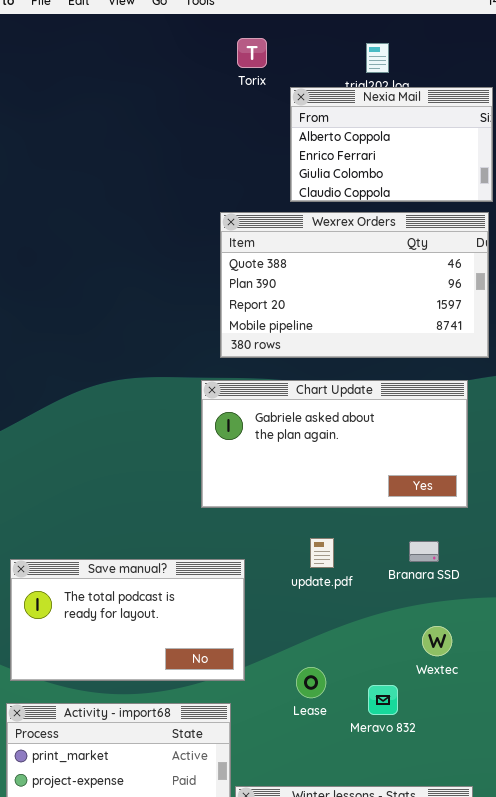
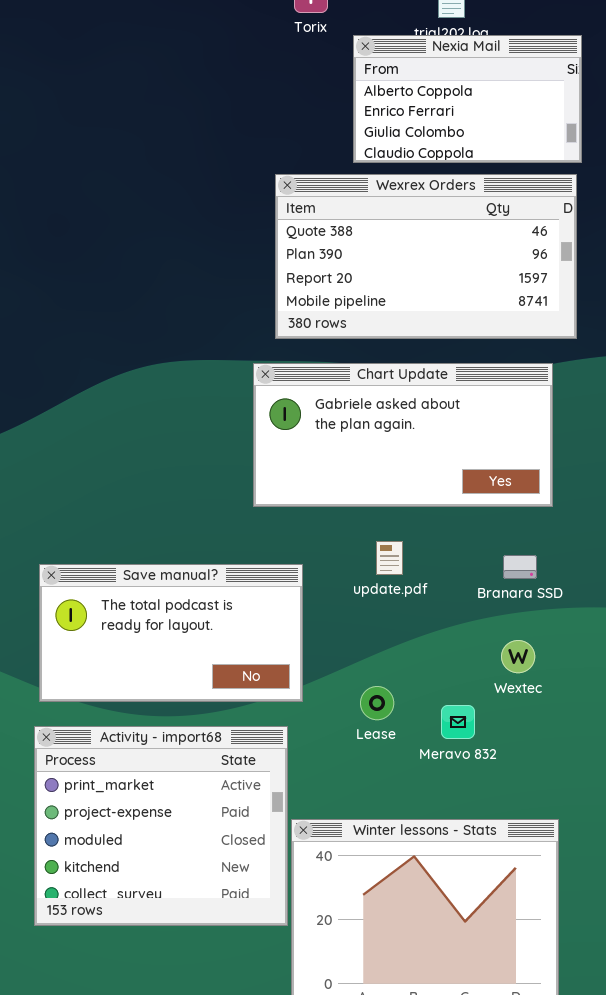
Branara SSD: [409,541,439,562] -> [503,555,537,579], moved

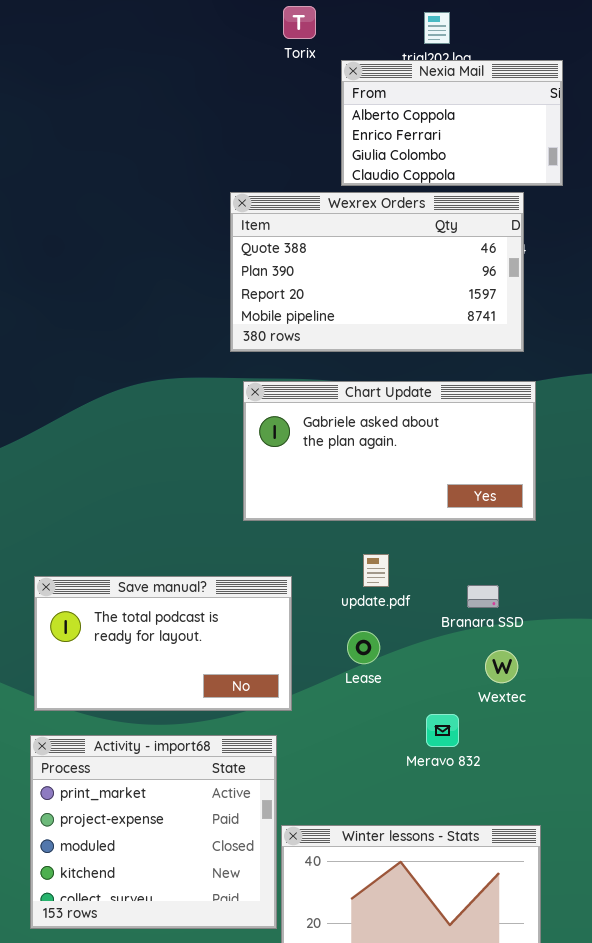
Wexrex Orders: [275,174,577,339] -> [230,192,524,352], moved
Branara SSD: [503,555,537,579] -> [467,585,499,608], moved
Lease: [360,686,394,720] -> [347,631,380,664], moved

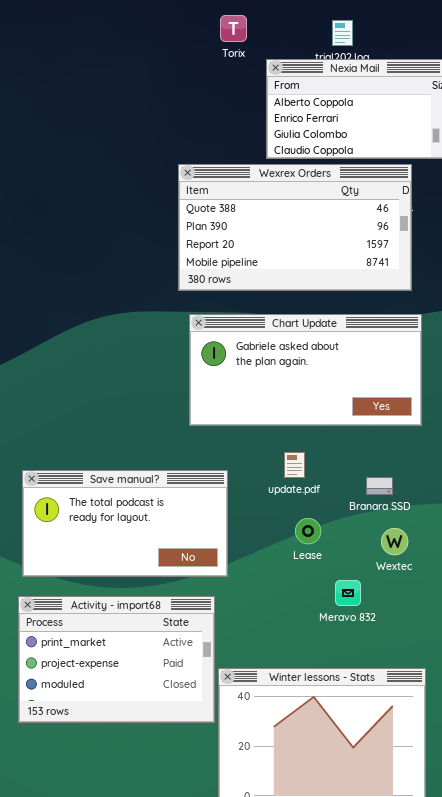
Lease: [347,631,380,664] -> [295,518,321,544], moved
Activity - import68: [30,735,277,929] -> [18,596,215,723], resized

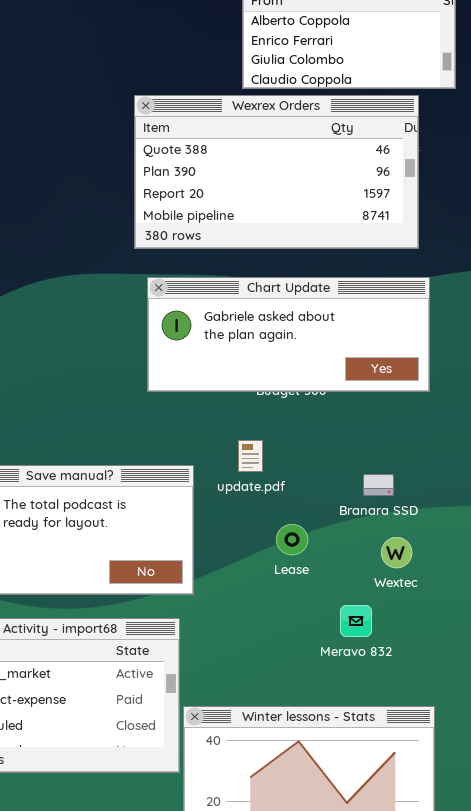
Chart Update: [189,314,422,426] -> [147,277,430,392], resized
update.pdf: [284,452,305,478] -> [238,440,263,472], moved
Meravo 832: [335,580,361,606] -> [340,605,372,637], moved

